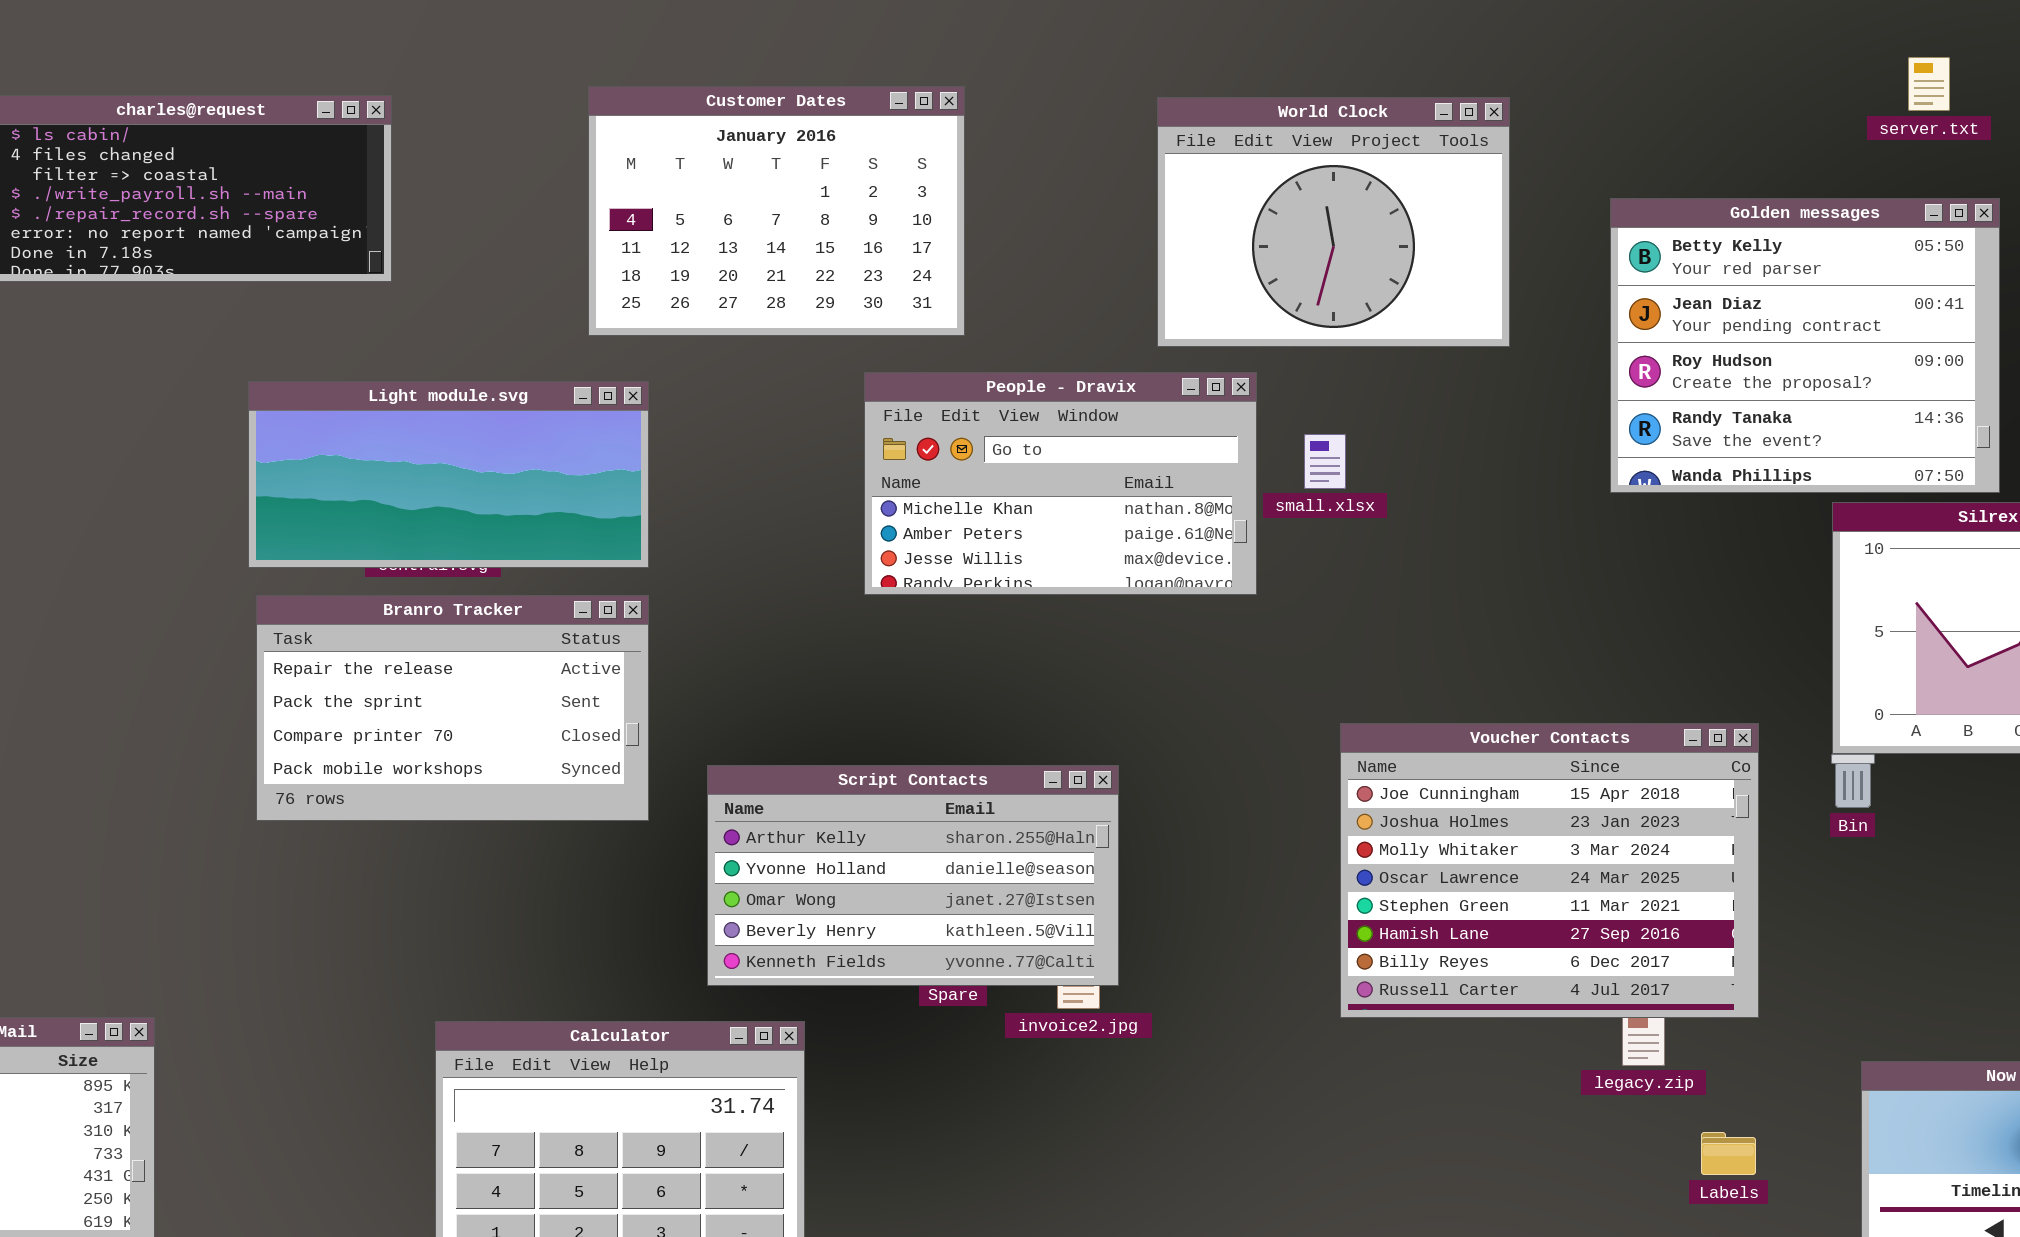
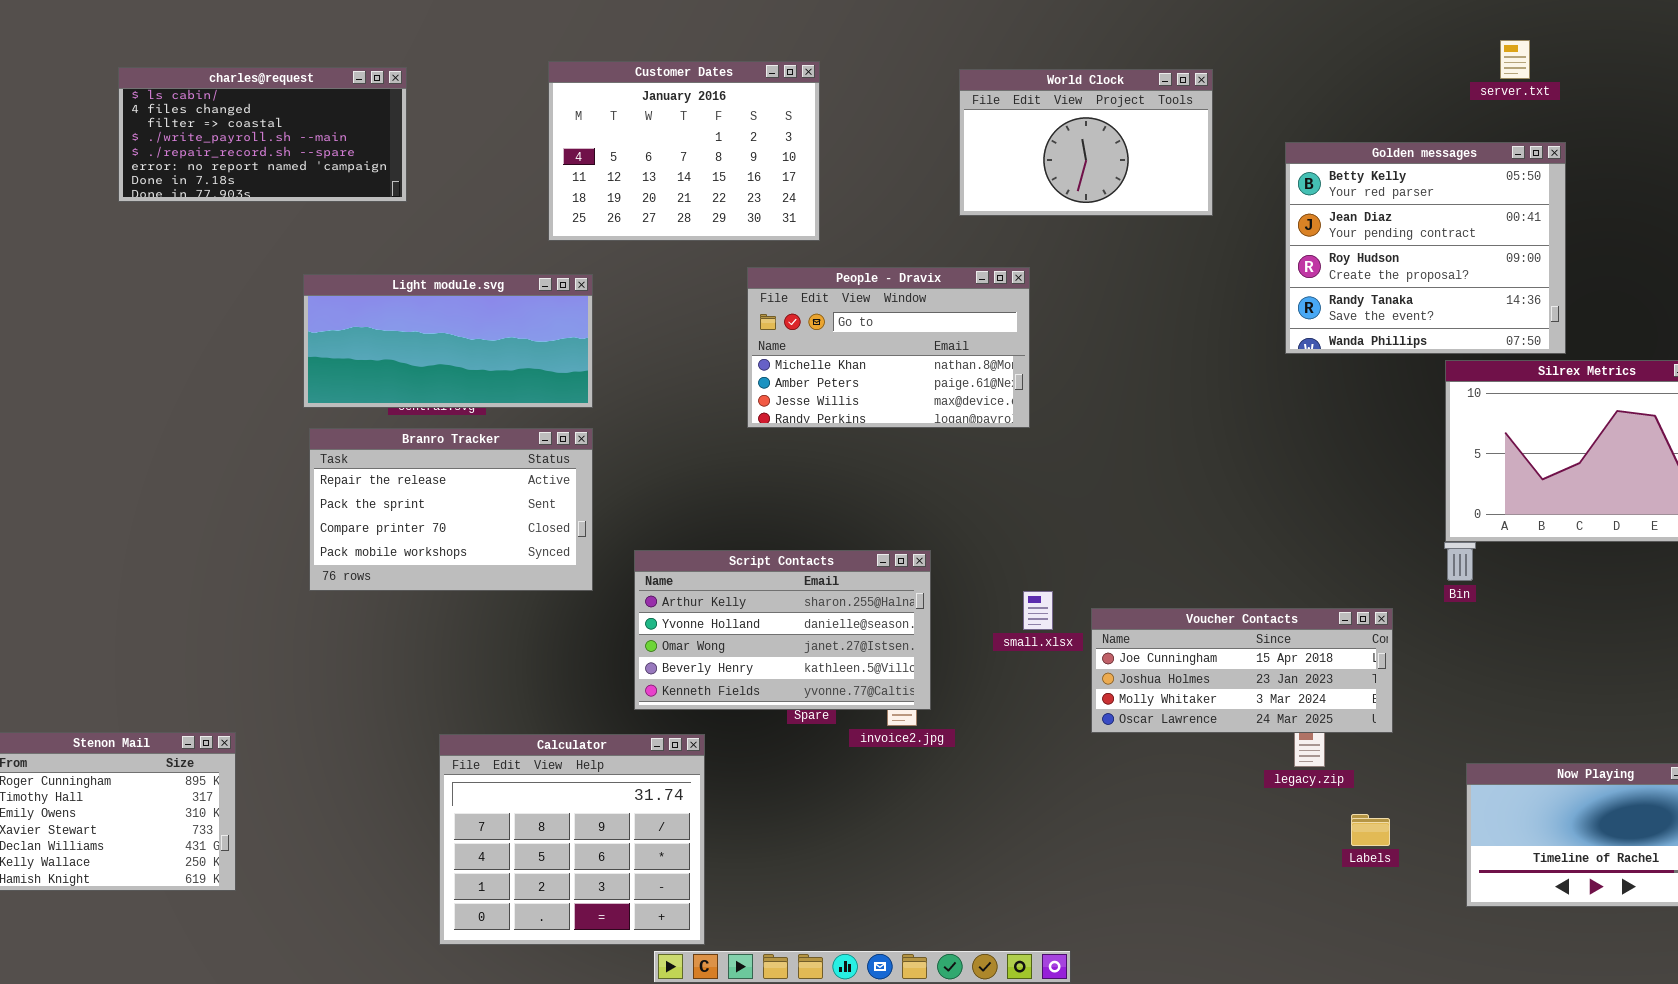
World Clock: [1157,97,1510,347] -> [959,69,1213,216], resized
small.xlsx: [1304,434,1346,489] -> [1023,591,1053,630], moved
Voucher Contacts: [1340,723,1759,1018] -> [1091,608,1393,733], resized

